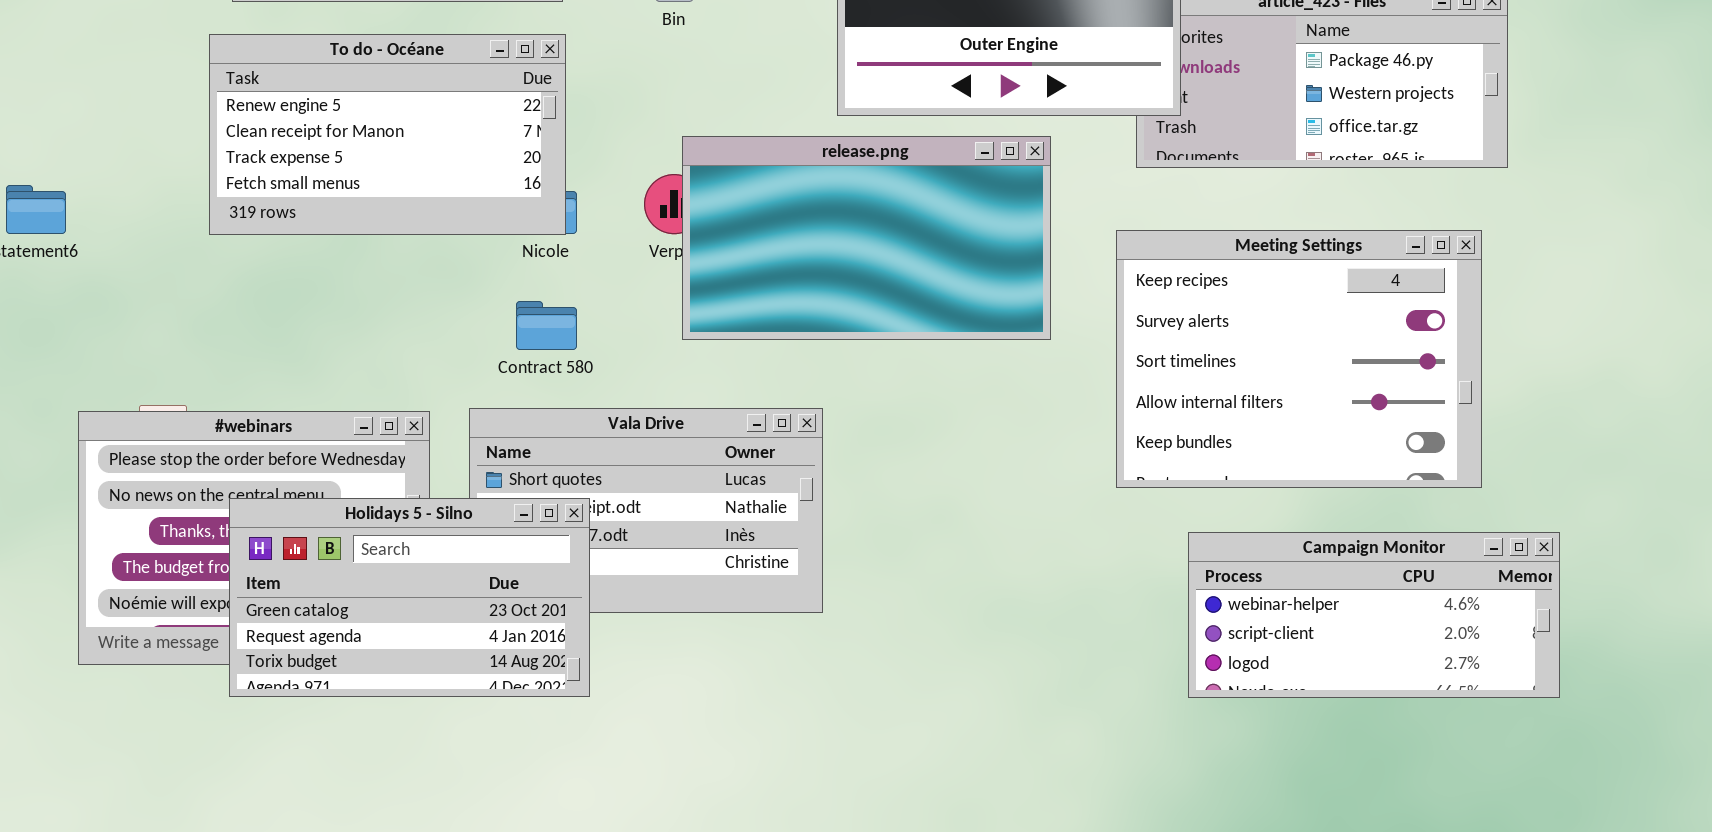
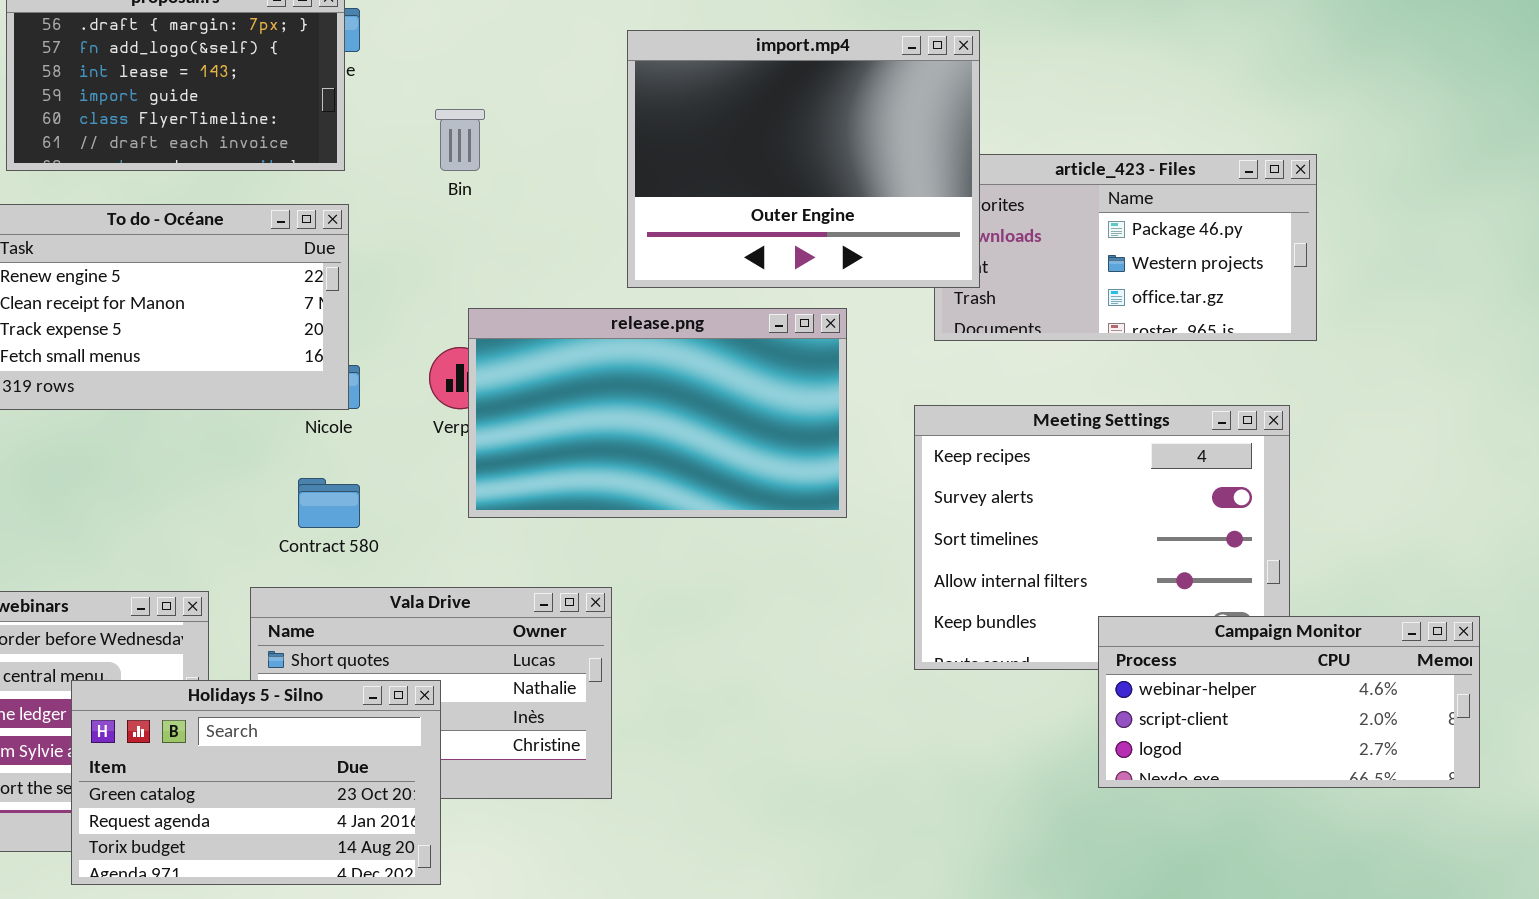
Holidays 5 - Silno: [229,498,590,697] -> [71,680,441,885], moved
Campaign Monitor: [1188,532,1560,698] -> [1098,616,1480,788], moved

